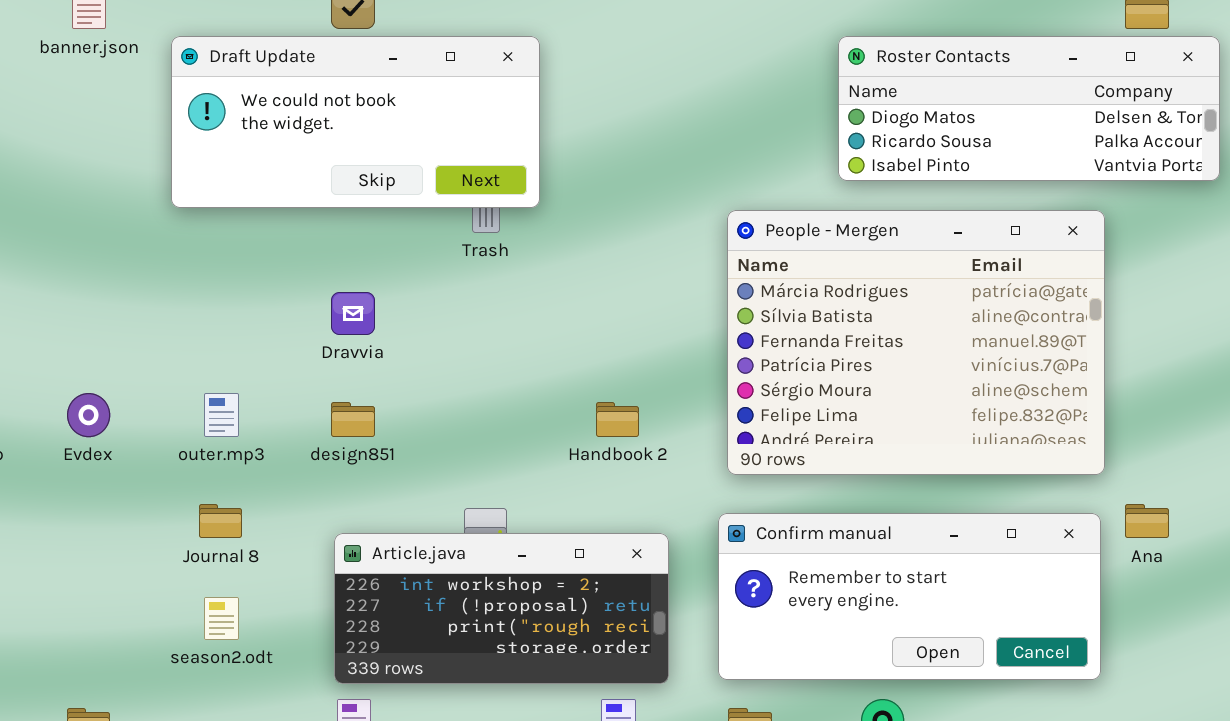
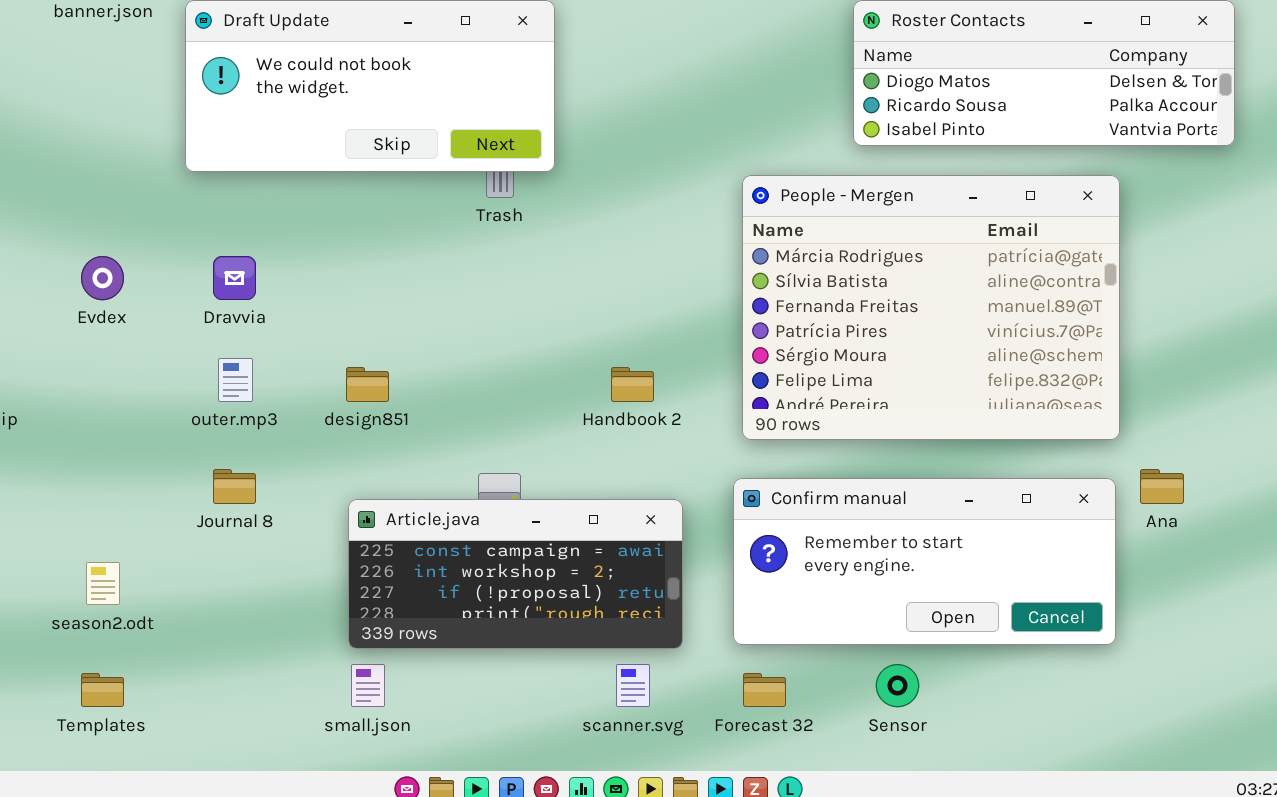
Dravvia: [331,292,375,335] -> [213,256,256,300], moved
Evdex: [67,393,110,437] -> [81,256,124,300], moved
Article.java: [334,533,669,684] -> [348,499,683,649], scrolled up 1 row
season2.odt: [204,597,239,640] -> [86,562,120,605], moved

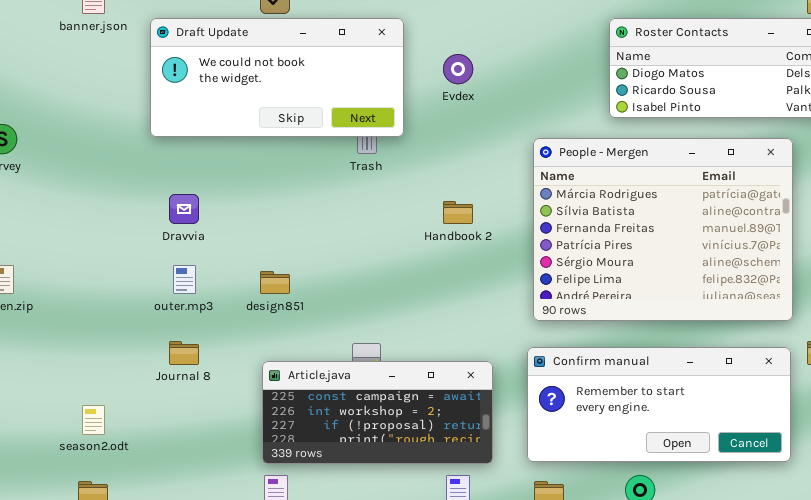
Evdex: [81,256,124,300] -> [443,54,473,84], moved
Handbook 2: [611,367,654,402] -> [443,201,473,224], moved

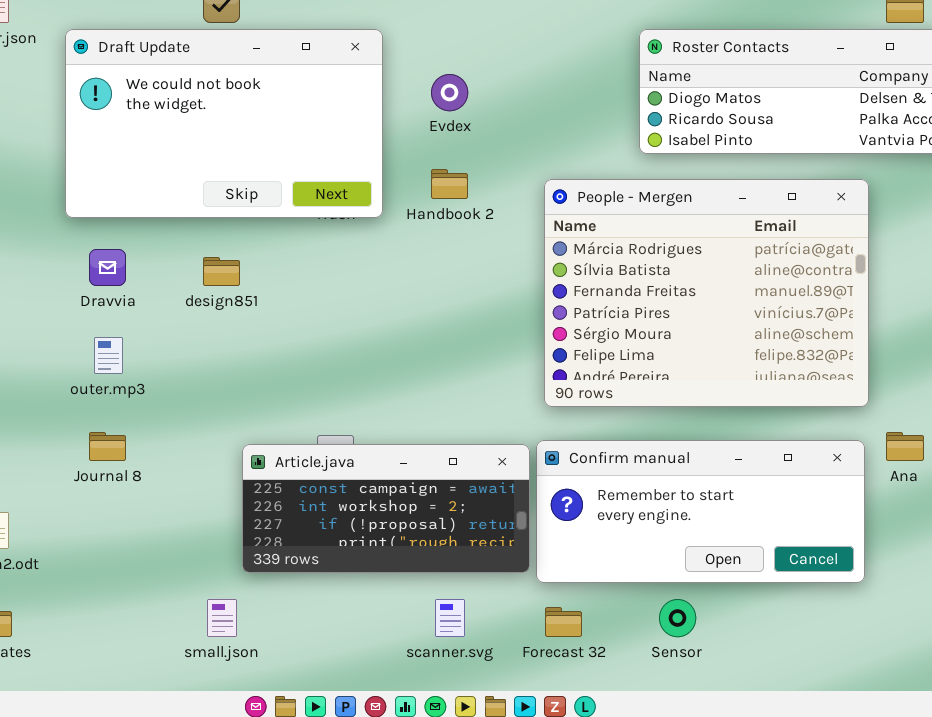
Draft Update: [150,18,404,137] -> [65,29,383,218], resized
Handbook 2: [443,201,473,224] -> [431,169,468,199], moved
design851: [260,271,290,294] -> [203,257,240,286], moved
Article.java: [262,361,493,464] -> [242,444,530,573], moved

